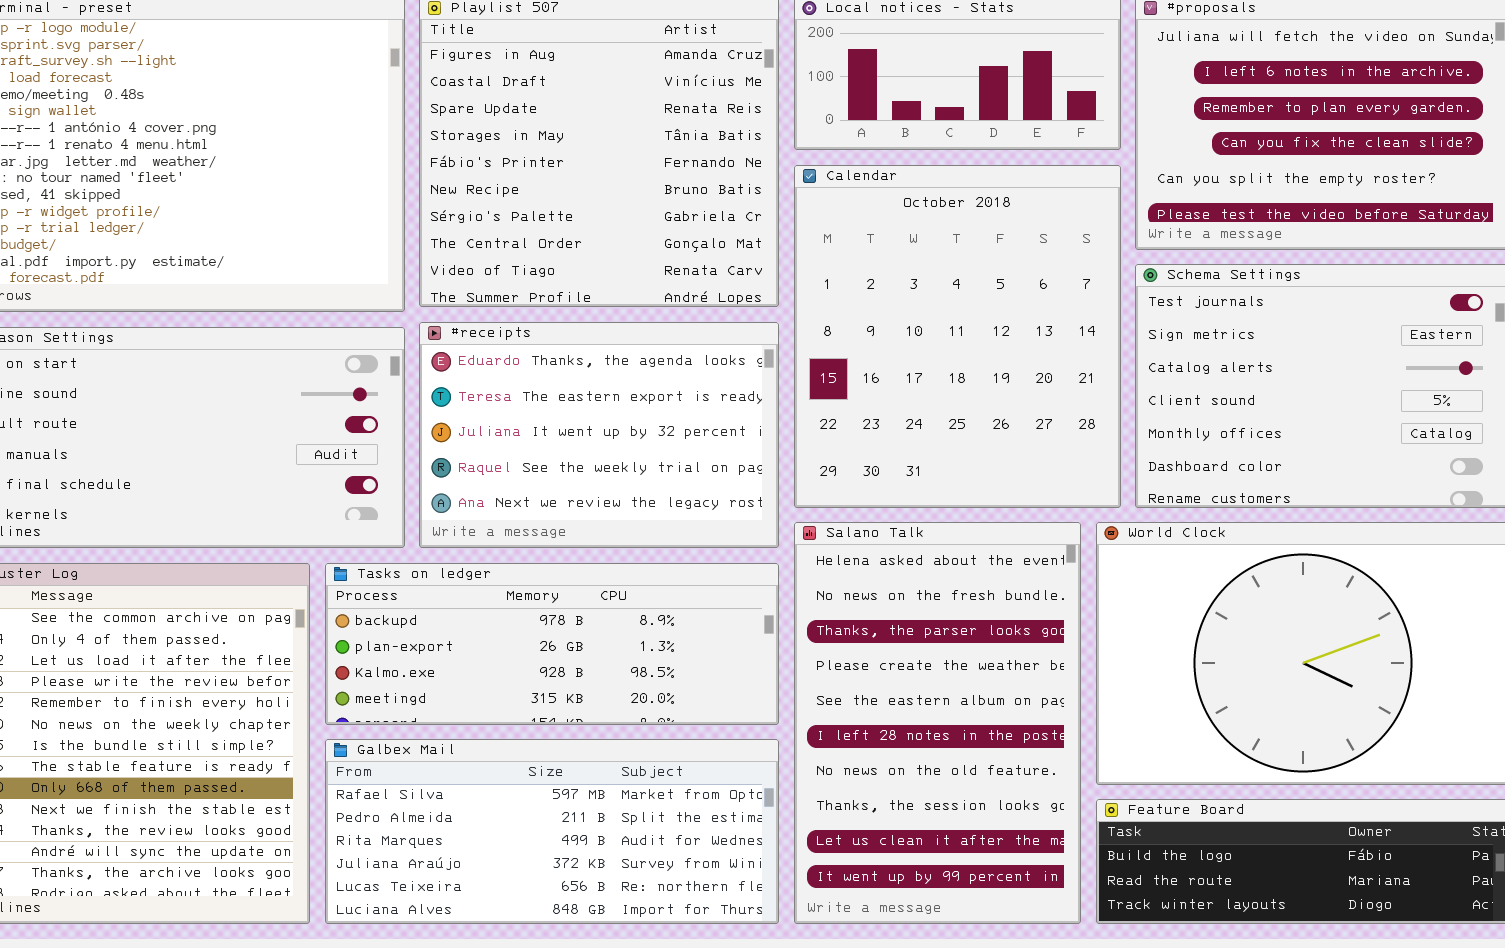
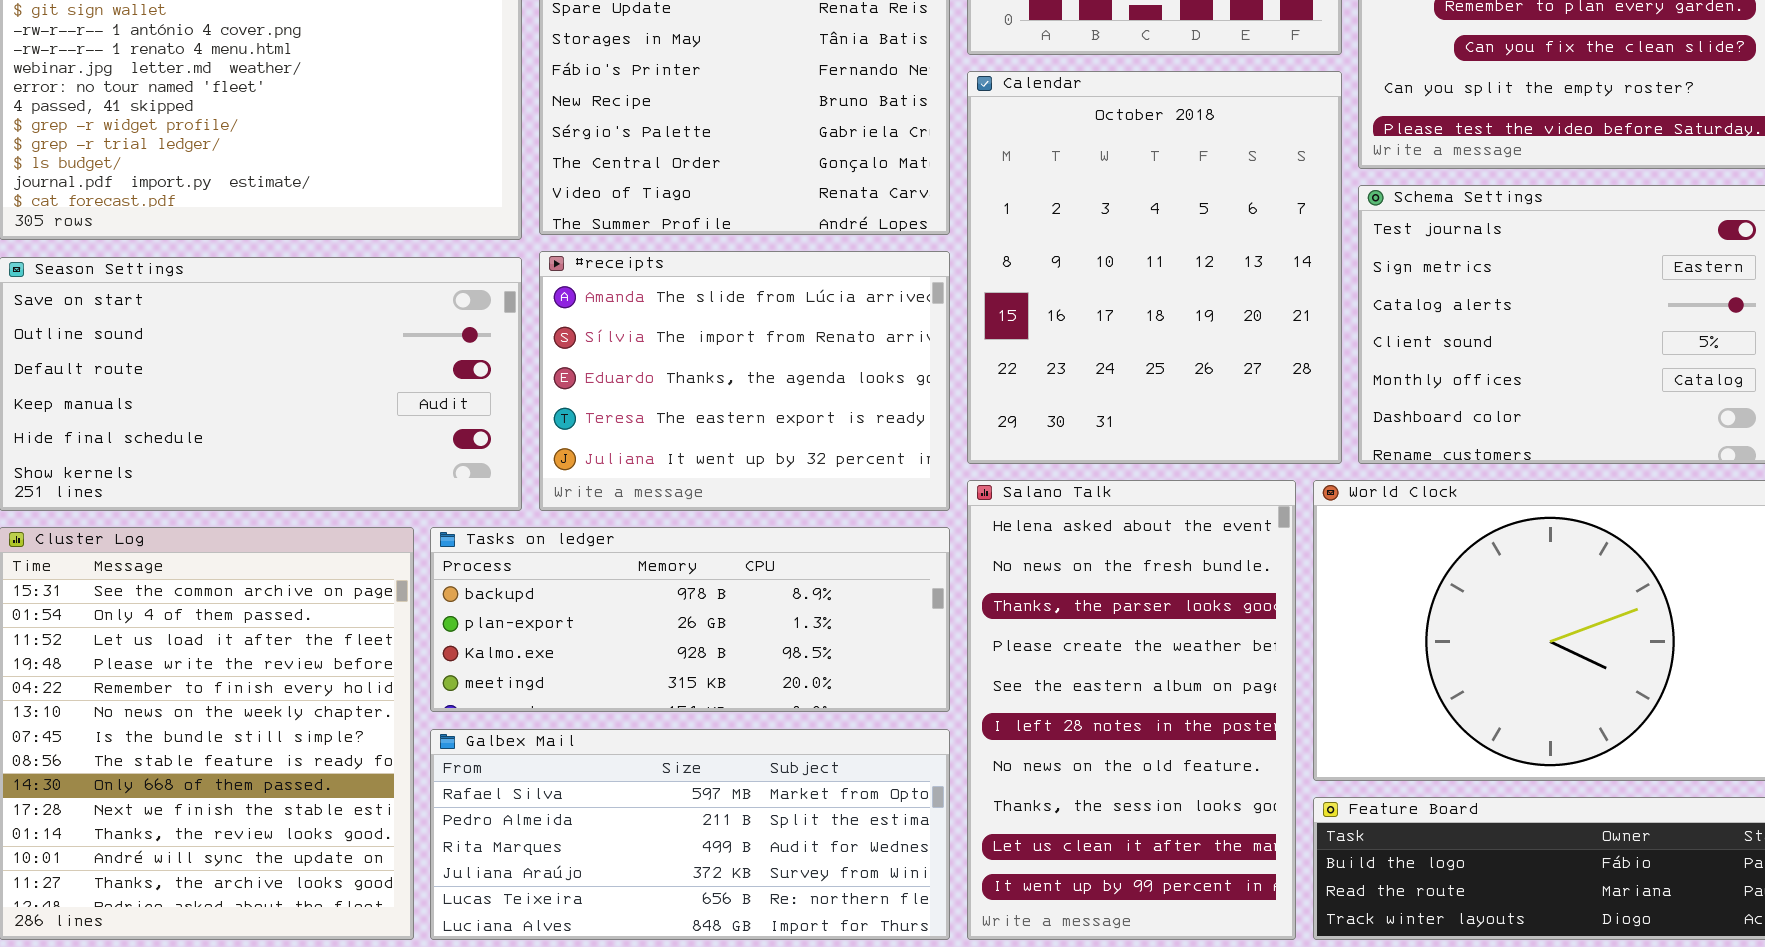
#receipts: [419,322,779,548] -> [539,251,950,511], scrolled up 2 rows

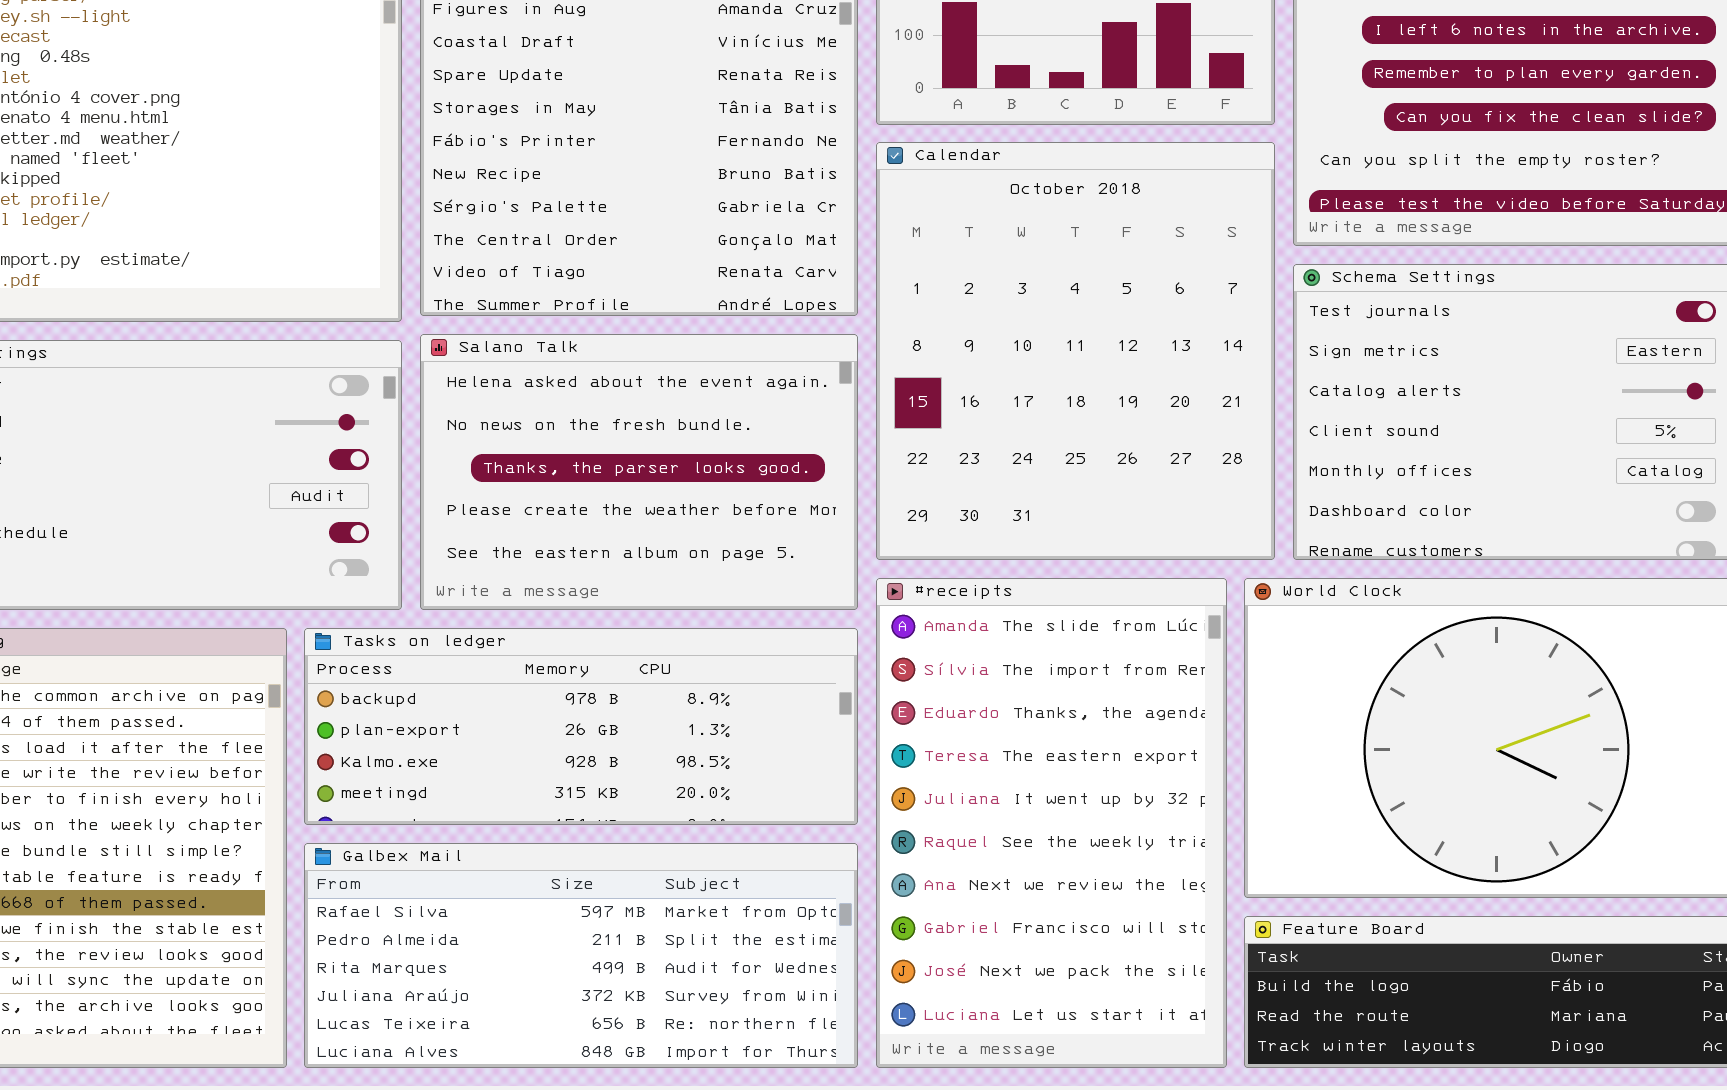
#receipts: [539,251,950,511] -> [876,578,1227,1068], moved, resized
Salano Talk: [967,480,1296,940] -> [420,334,858,610], moved, resized

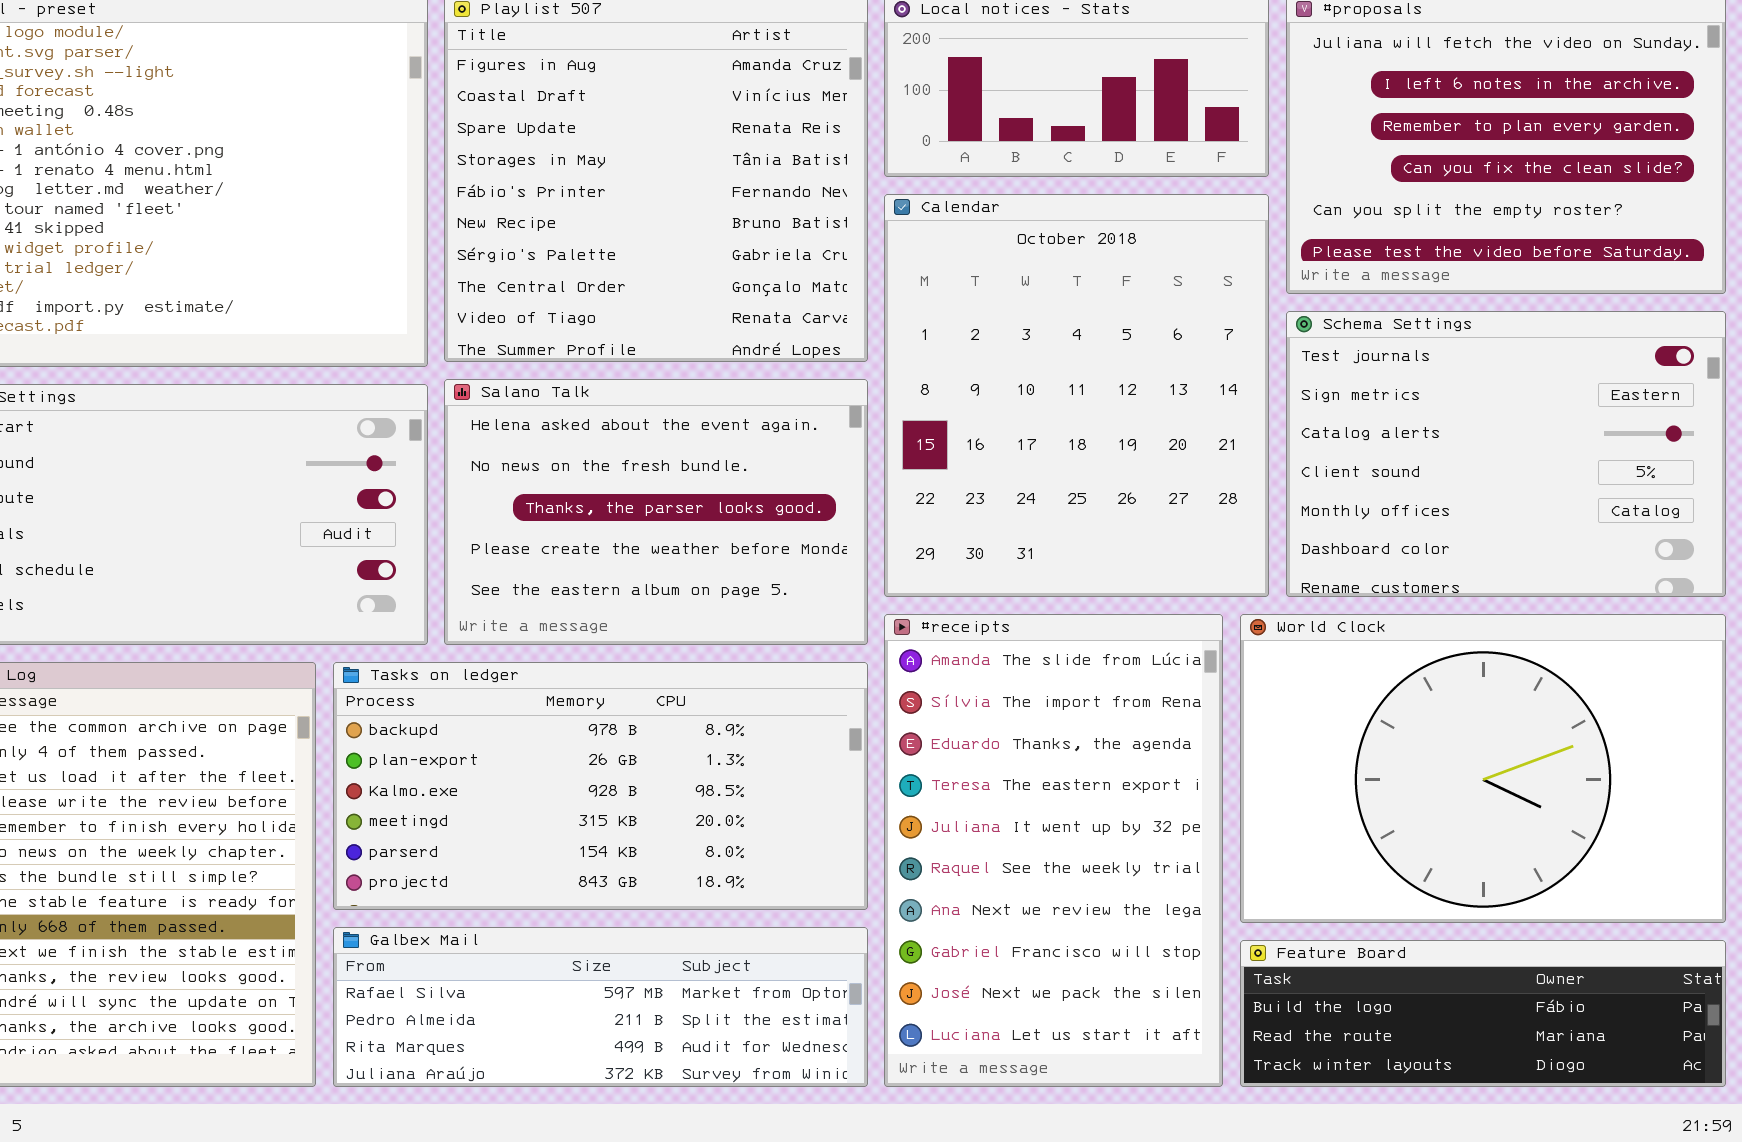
Tasks on ledger: [304,628,858,825] -> [333,662,868,910], resized
Galbex Mail: [304,843,858,1068] -> [333,927,868,1087], resized

